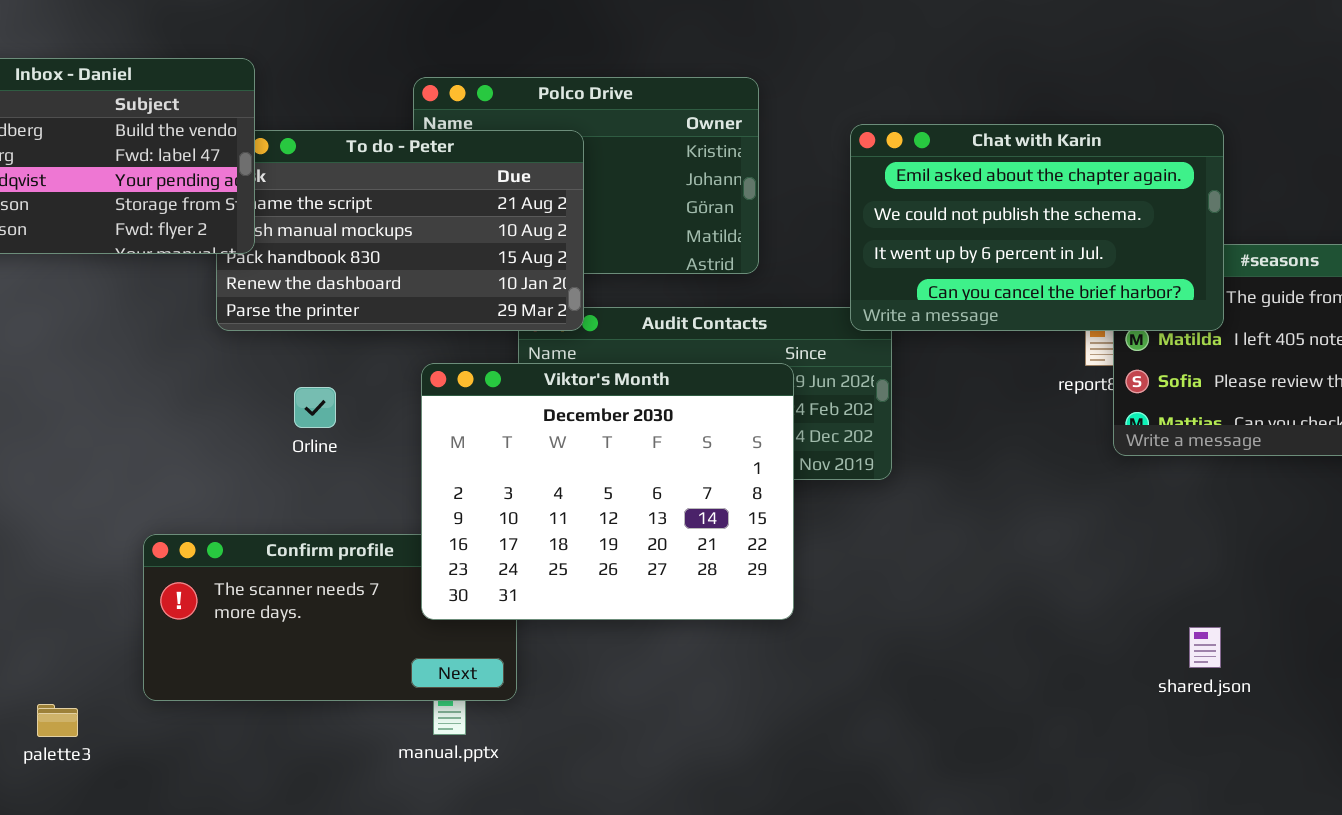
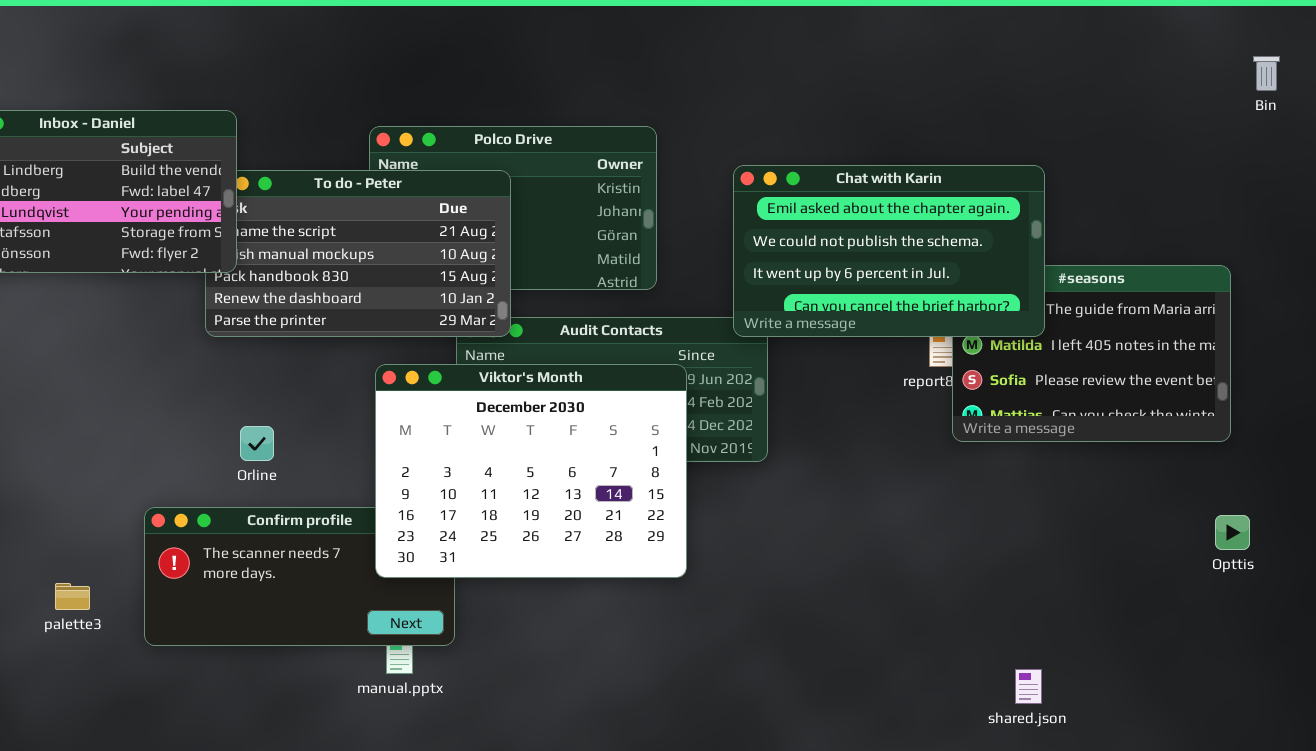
Orline: [294,387,336,428] -> [240,426,274,461], moved
shared.json: [1189,627,1221,668] -> [1015,669,1042,704], moved
palette3: [37,704,78,737] -> [55,583,90,610], moved

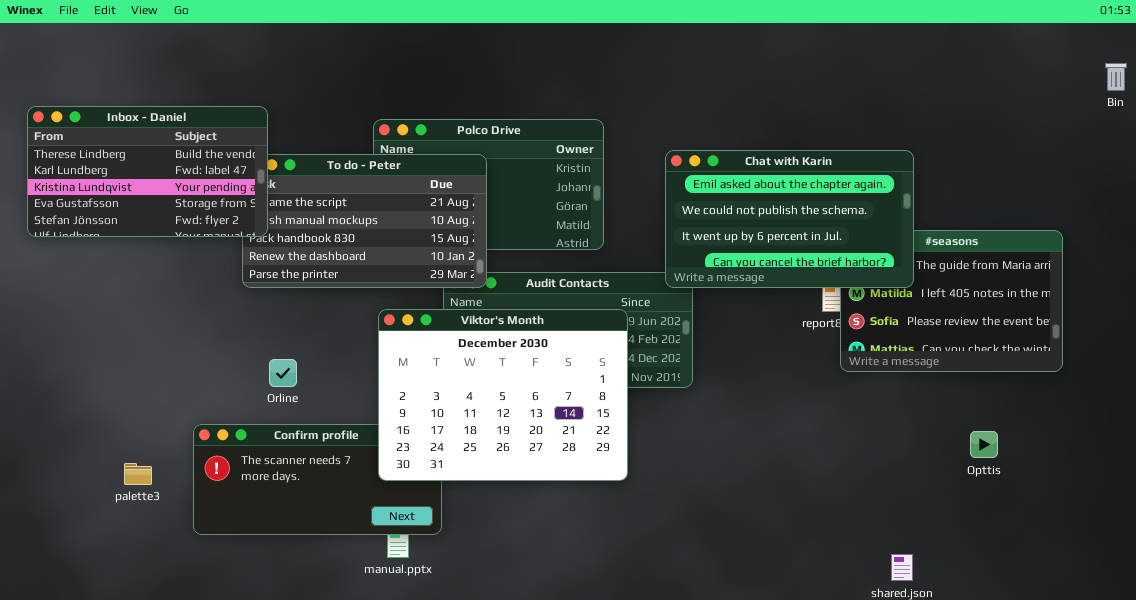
Bin: [1253,56,1280,91] -> [1105,63,1127,91], moved
Opttis: [1215,515,1250,550] -> [970,431,998,458], moved
palette3: [55,583,90,610] -> [124,463,152,485], moved

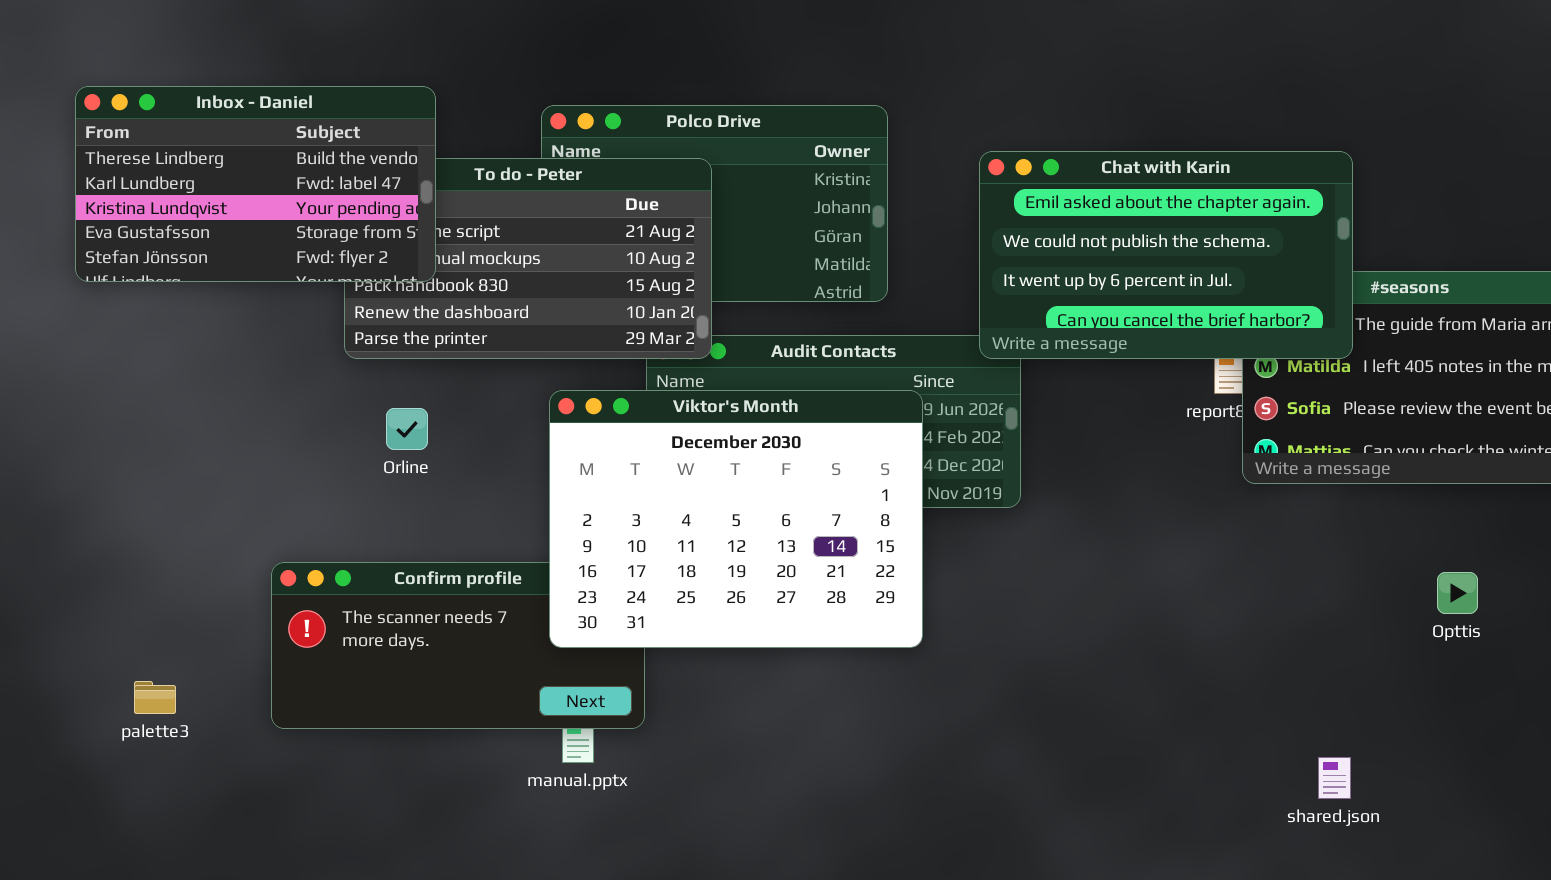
Inbox - Daniel: [27,106,268,237] -> [75,86,436,282], moved
Orline: [269,359,297,387] -> [386,408,428,450], moved
palette3: [124,463,152,485] -> [134,681,176,714], moved

